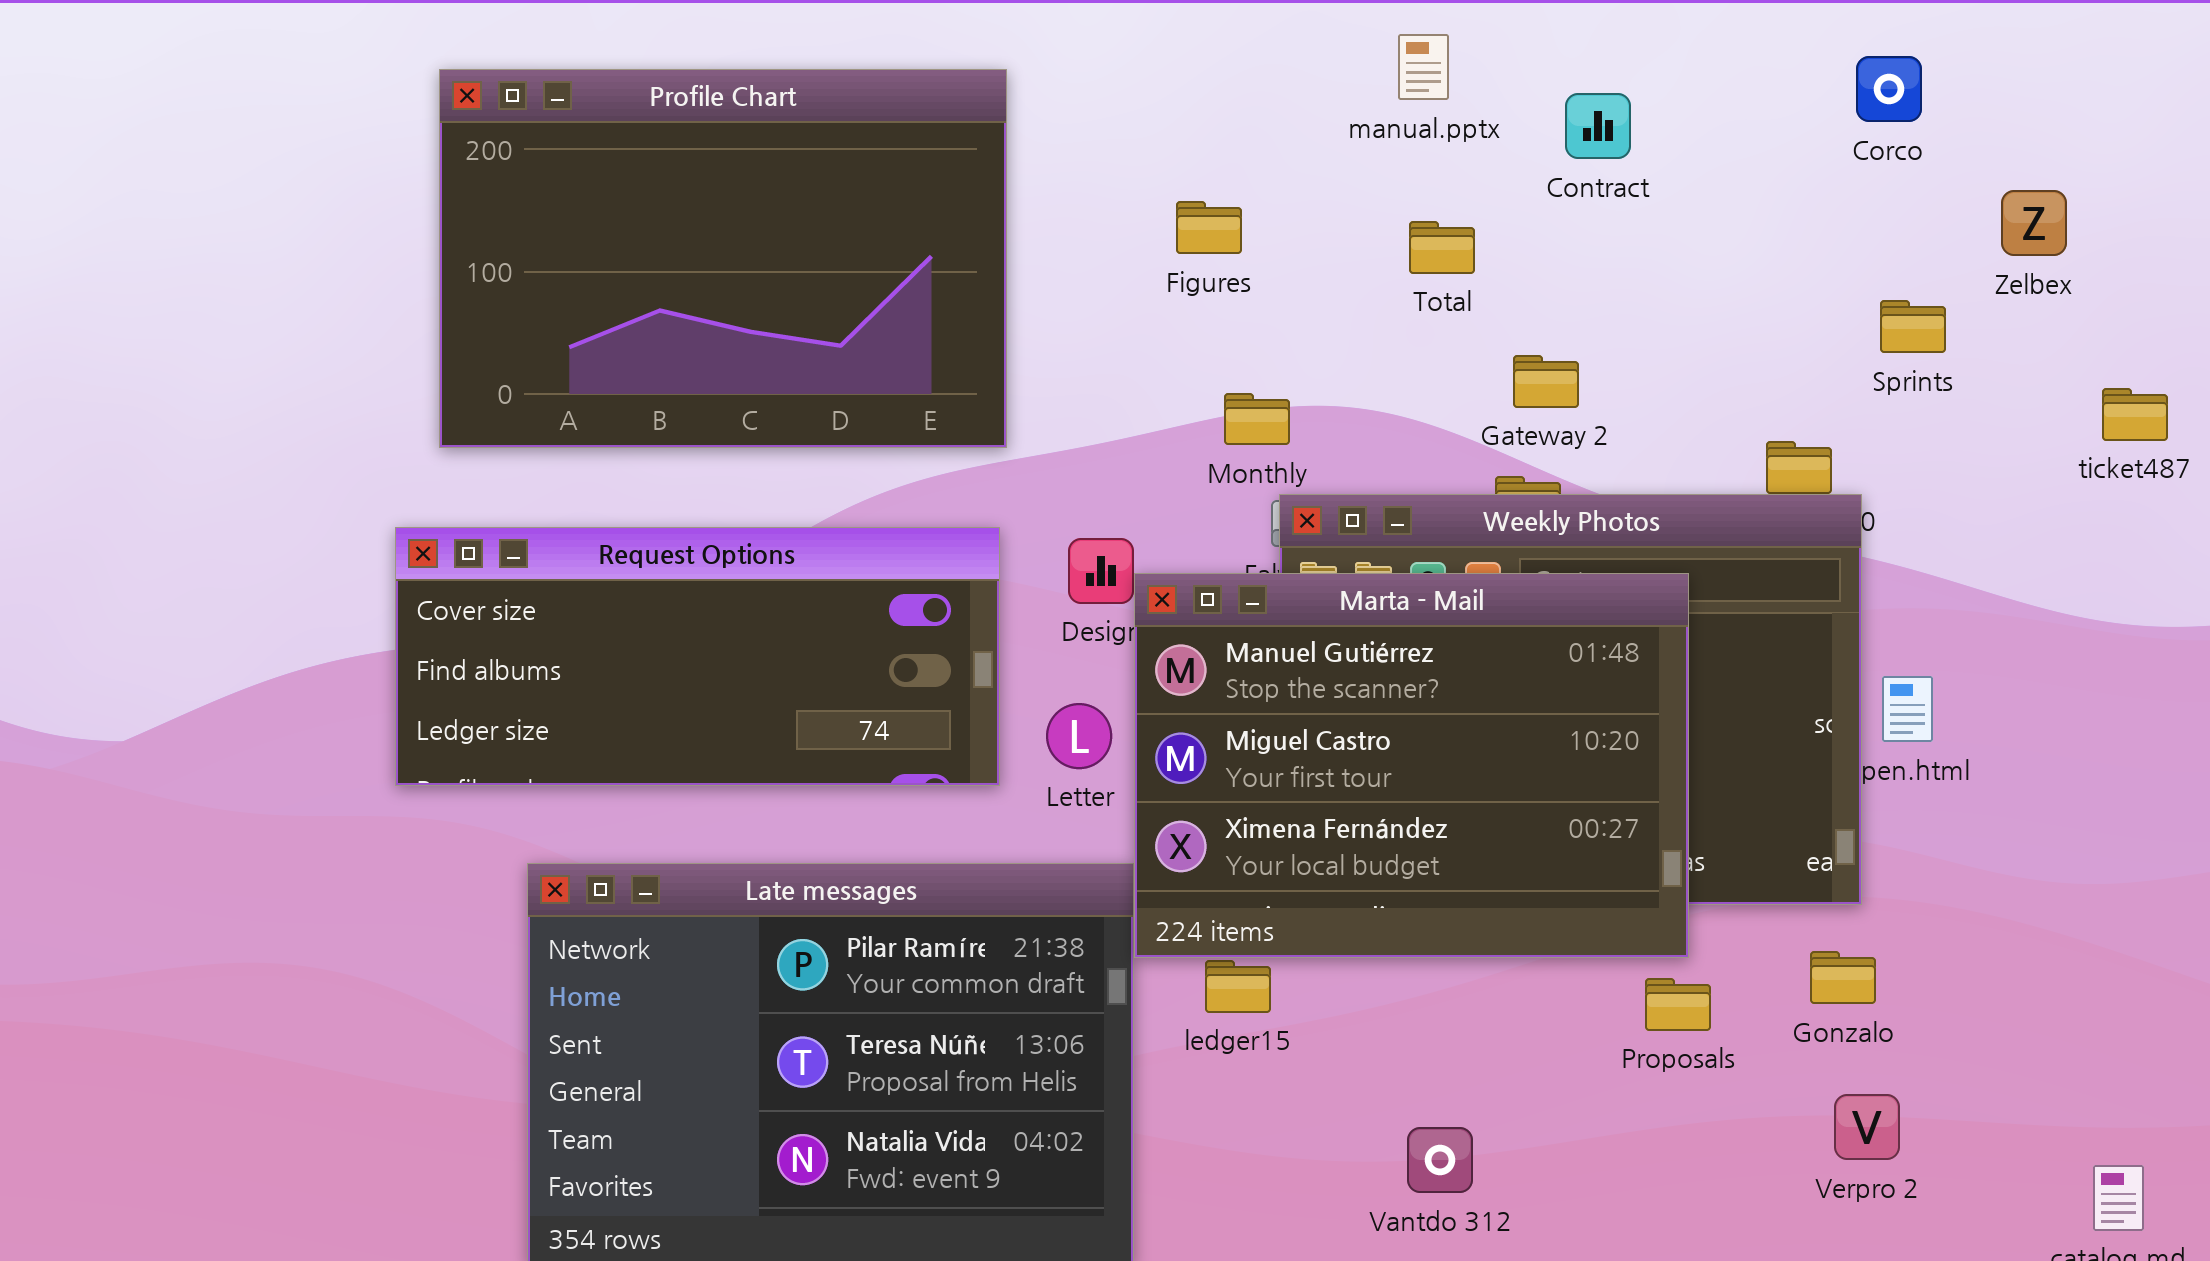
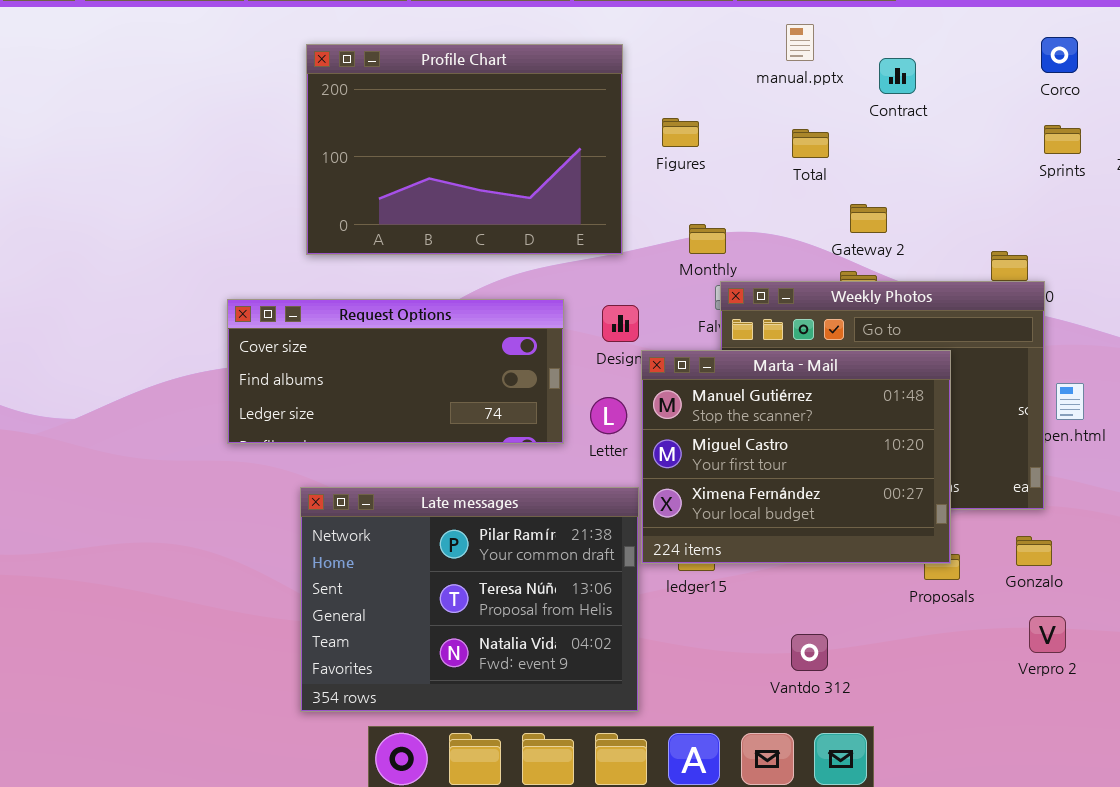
Profile Chart: [439,69,1007,448] -> [306,44,623,255], moved
Sprints: [1880,300,1946,353] -> [1044,125,1081,154], moved
Marta - Mail: [1134,573,1689,958] -> [641,350,951,564], moved

